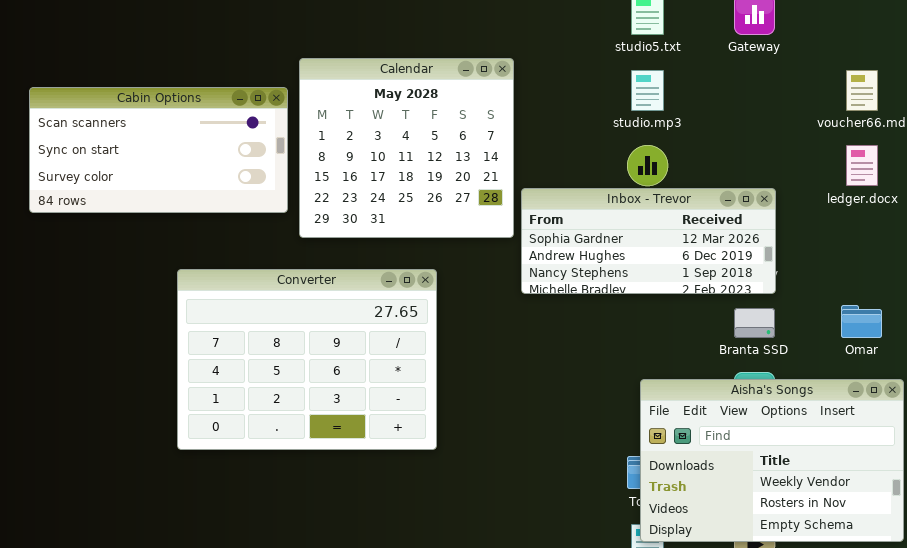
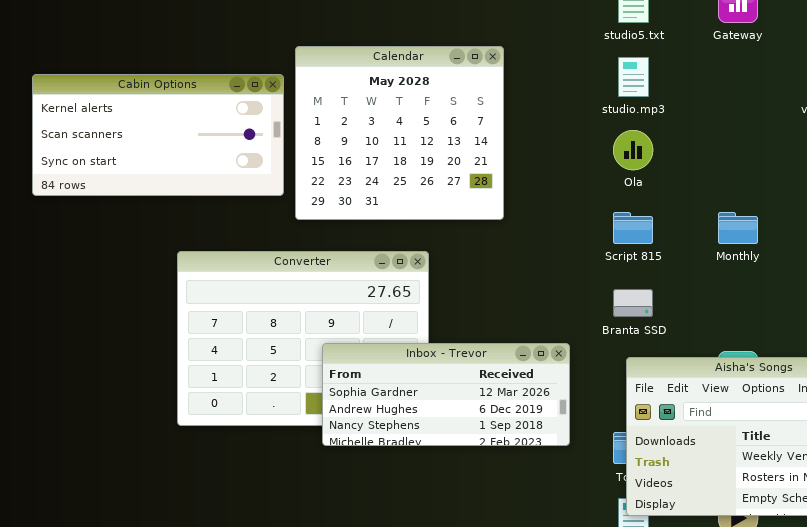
Cabin Options: [29,87,288,213] -> [32,74,284,196], scrolled up 1 row
Inbox - Trevor: [521,188,776,294] -> [322,343,570,446], moved
Branta SSD: [734,308,775,338] -> [613,289,653,317], moved

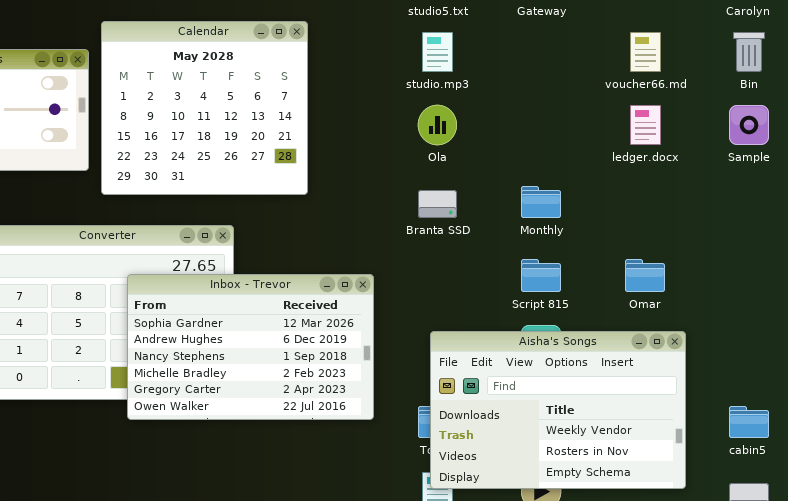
Script 815: [613,212,653,244] -> [521,259,561,292], moved
Branta SSD: [613,289,653,317] -> [418,190,457,218], moved
Inbox - Trevor: [322,343,570,446] -> [127,274,374,420], resized

